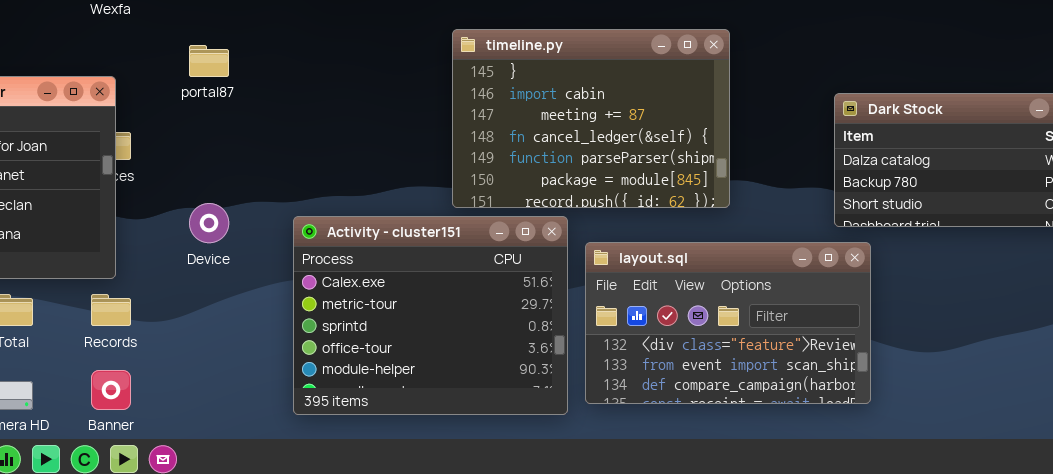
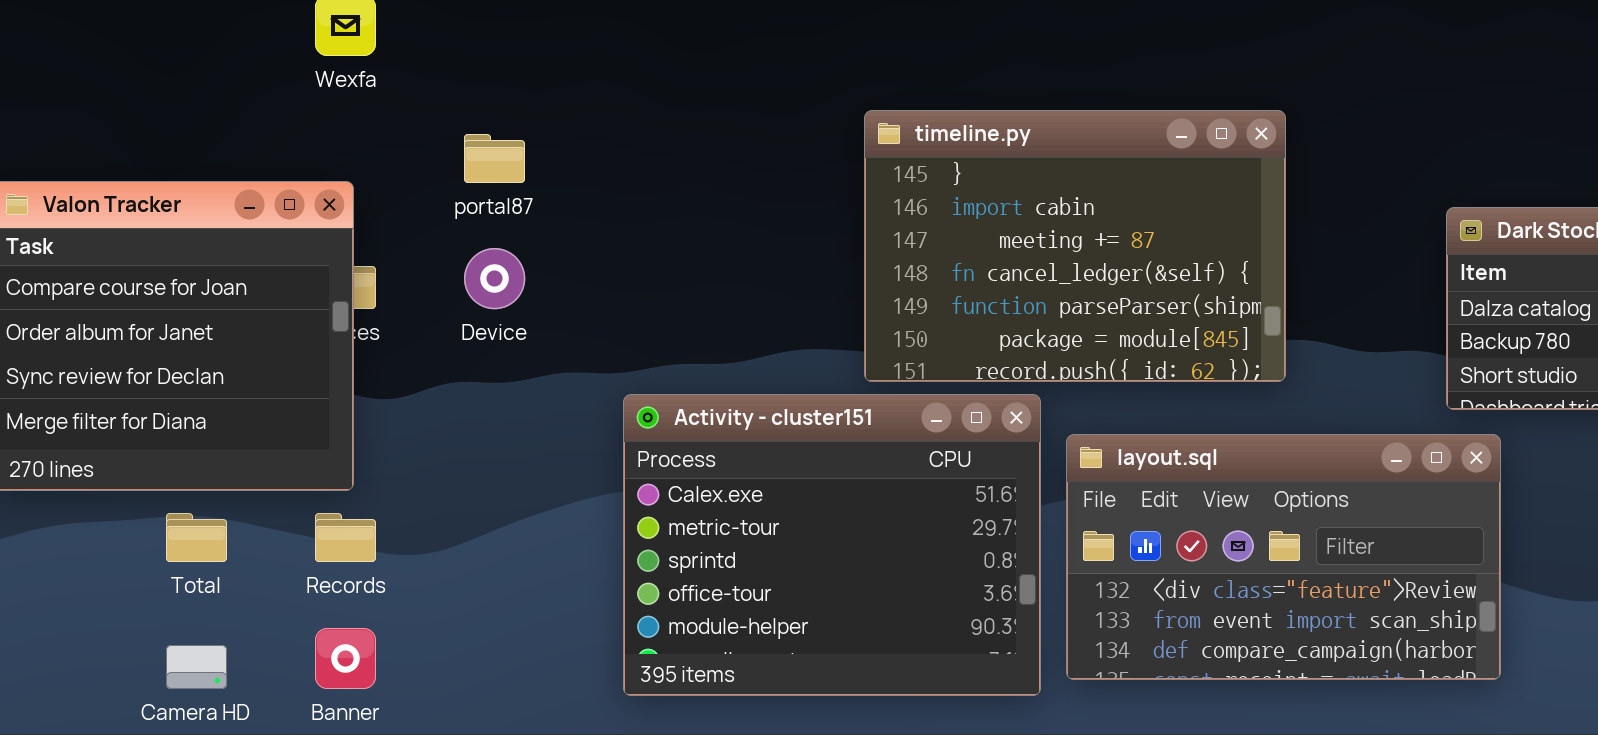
Device: [189,203,229,243] -> [464,248,525,309], moved

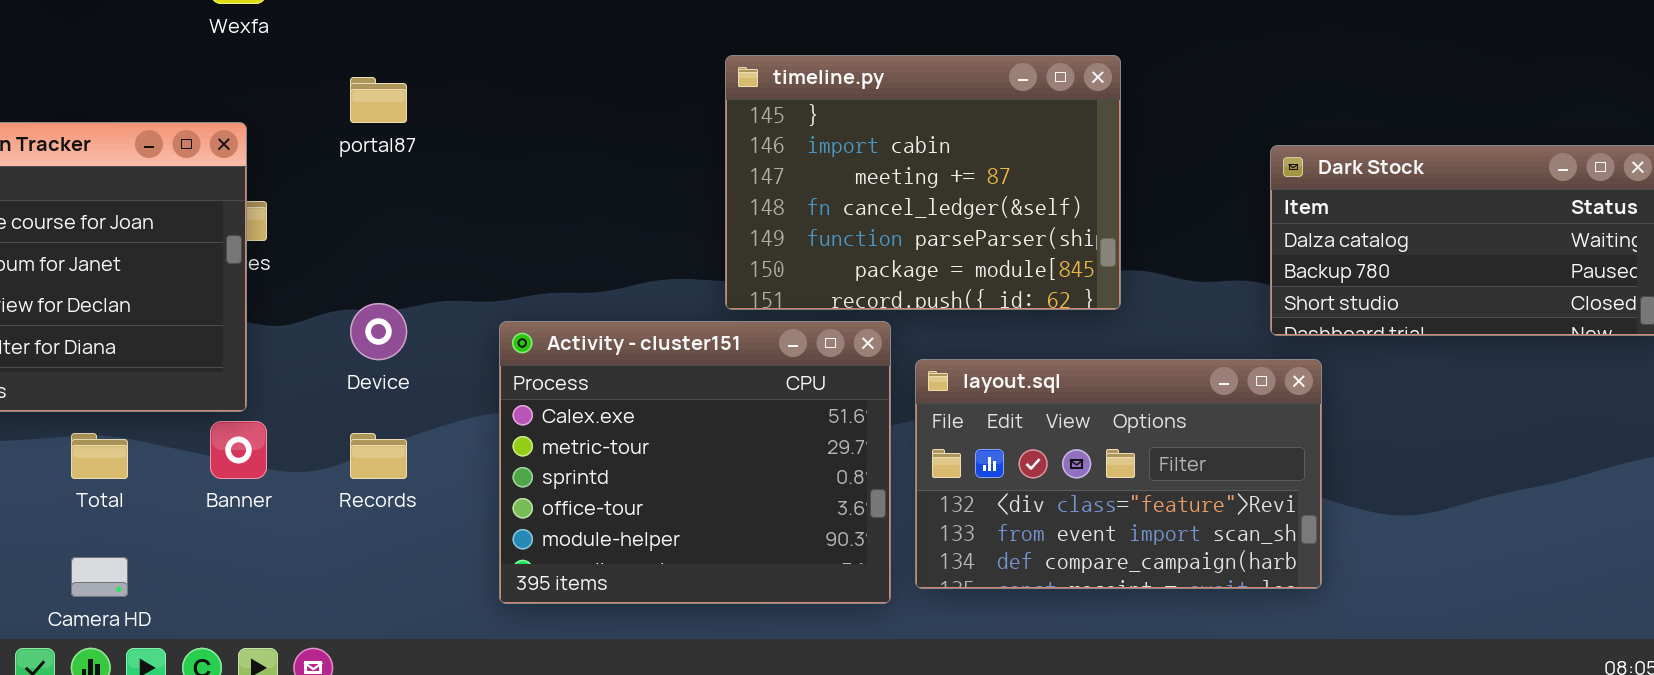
Device: [464,248,525,309] -> [350,303,407,360], moved
Records: [315,513,376,562] -> [350,433,407,479], moved
Banner: [315,628,376,689] -> [210,421,267,479], moved

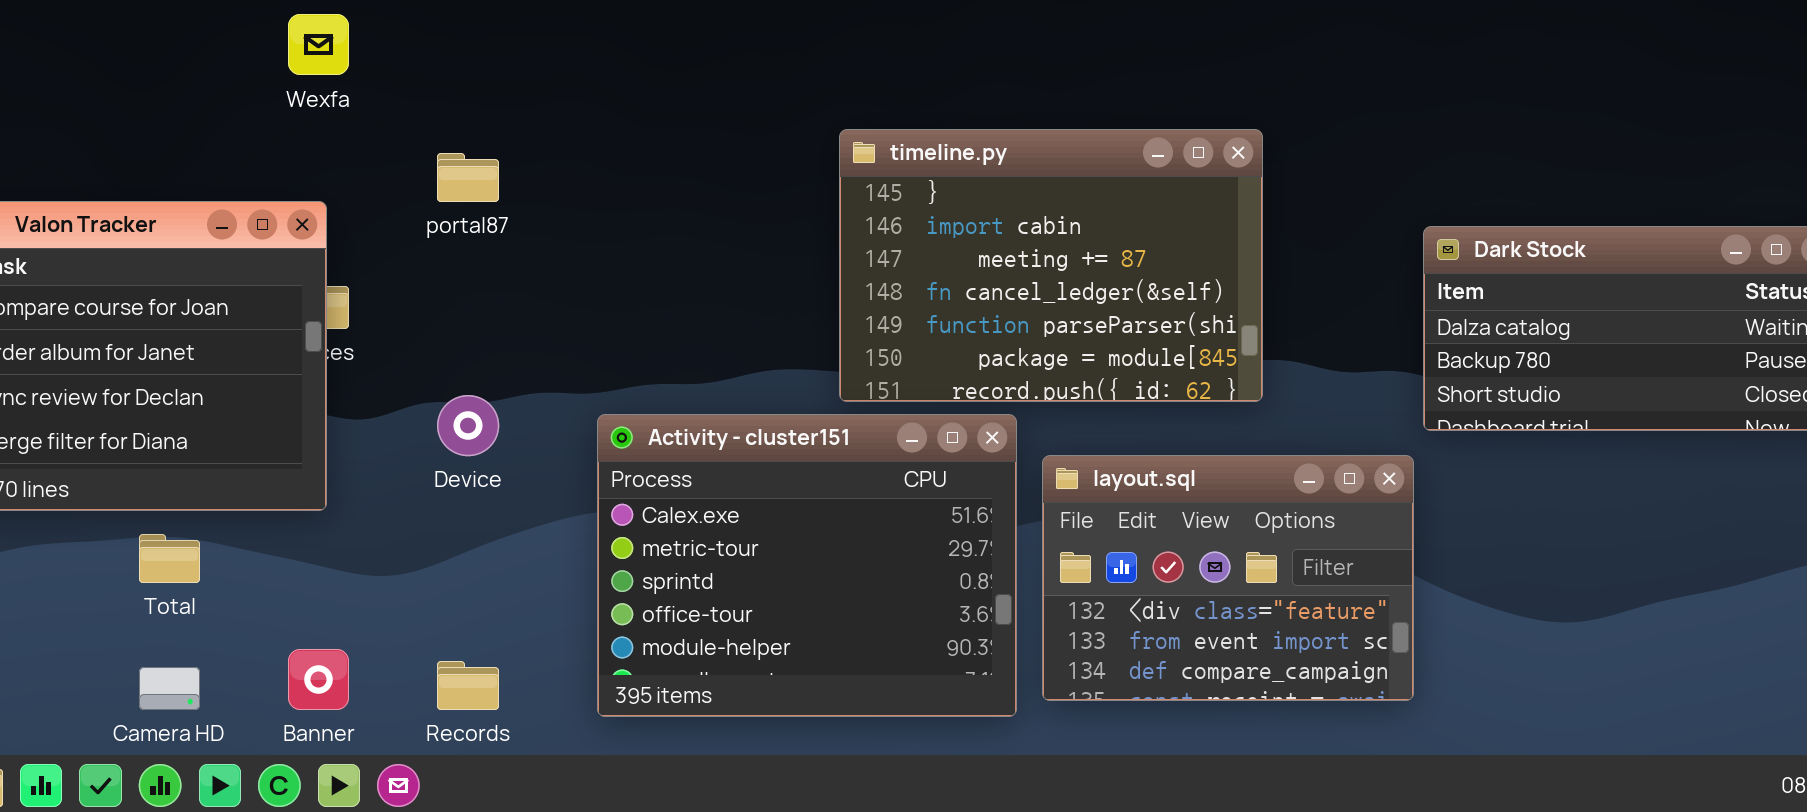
layout.sql: [915,359,1322,589] -> [1042,455,1414,701], resized
Banner: [210,421,267,479] -> [288,649,349,710], moved
Records: [350,433,407,479] -> [437,661,499,710], moved

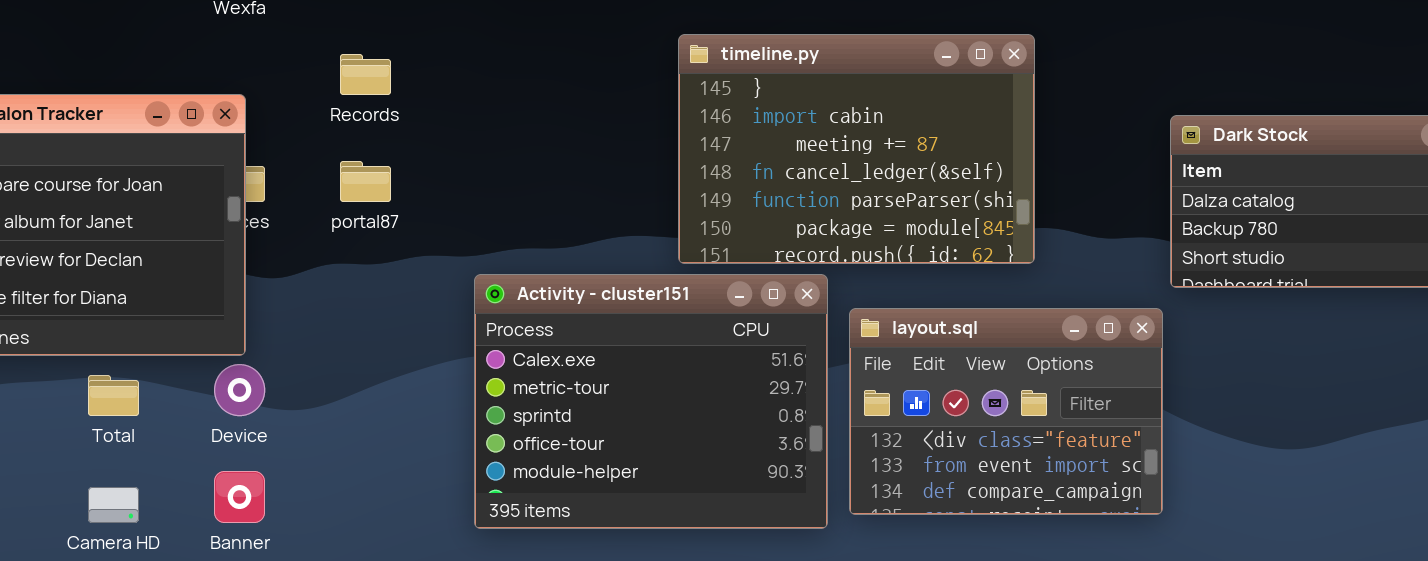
portal87: [437,153,499,202] -> [340,161,391,202], moved
Device: [437,395,499,456] -> [214,364,265,416], moved
Records: [437,661,499,710] -> [340,54,391,95], moved

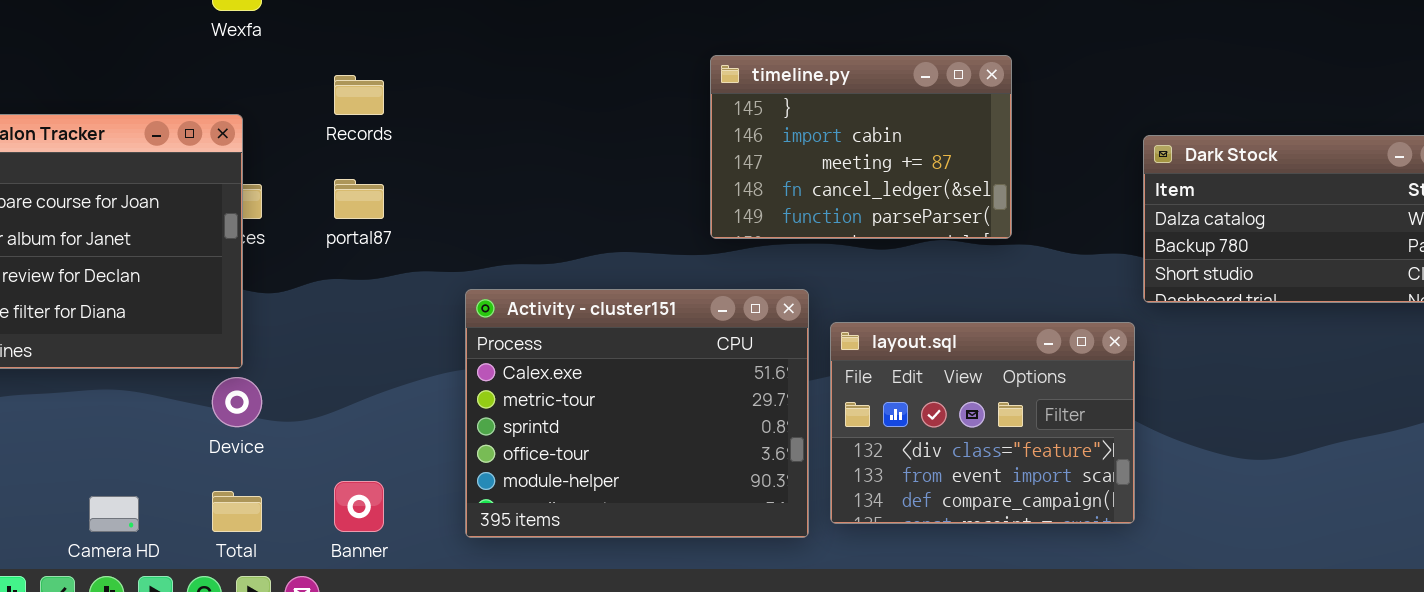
timeline.py: [678,34,1035,264] -> [710,55,1012,239], resized
Total: [88,375,139,416] -> [212,491,262,532], moved
Banner: [214,471,265,523] -> [334,481,384,532], moved

